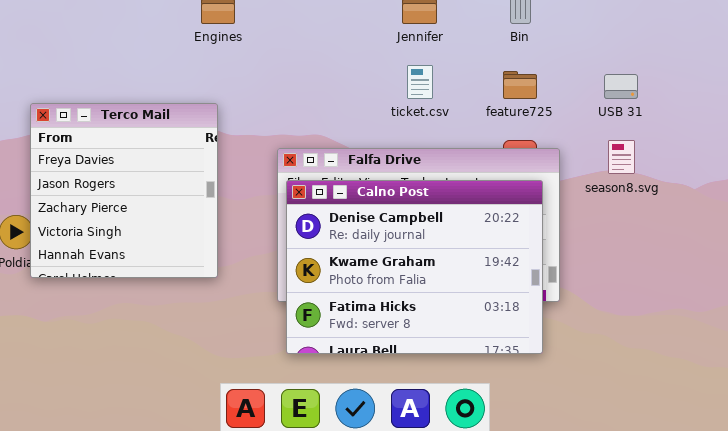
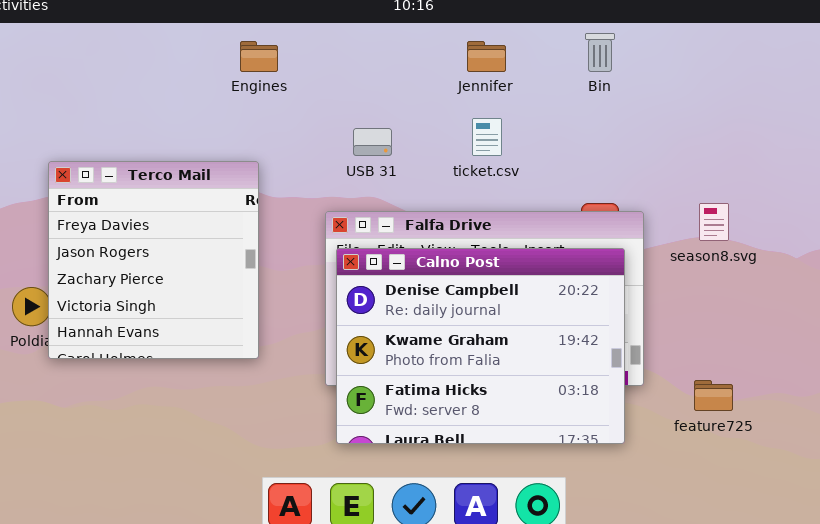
feature725: [503,71,537,99] -> [694,380,733,411], moved
USB 31: [604,74,638,99] -> [353,128,392,156], moved

